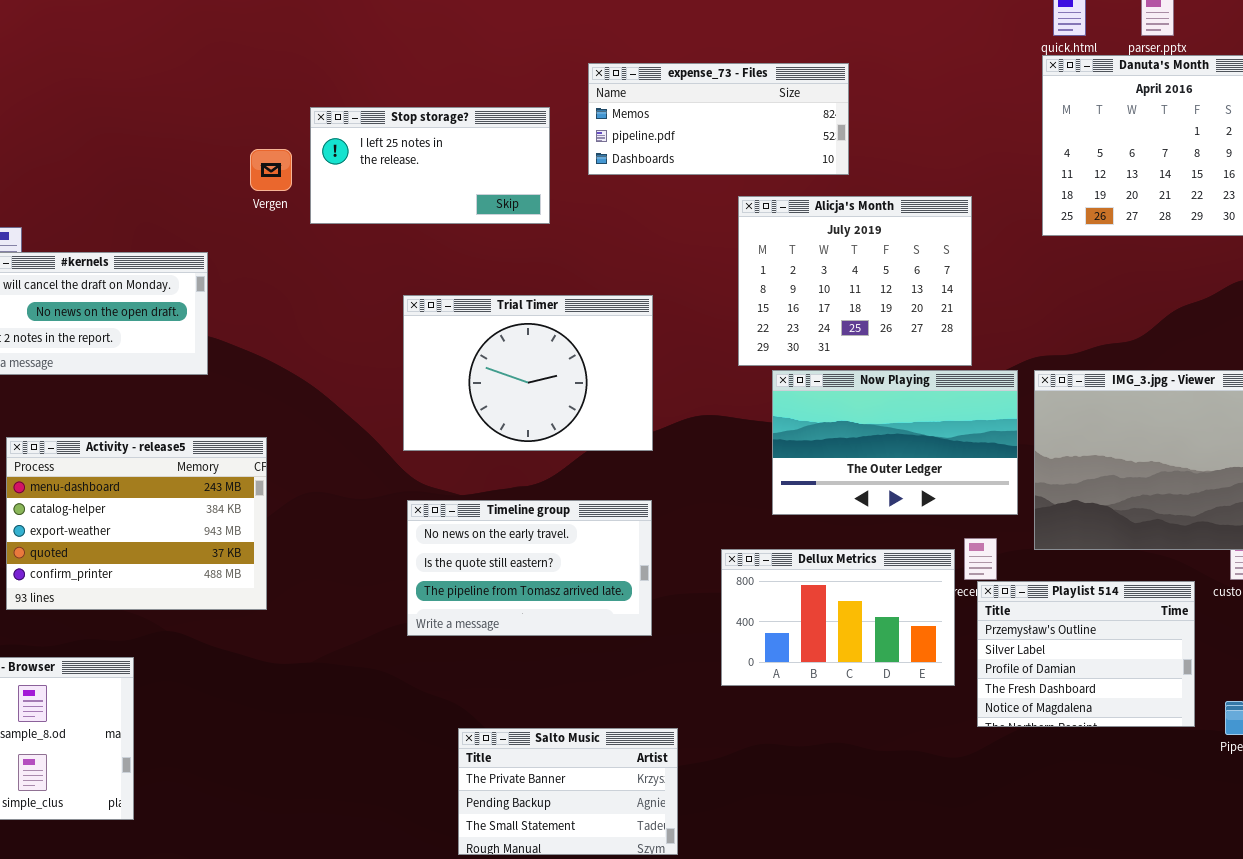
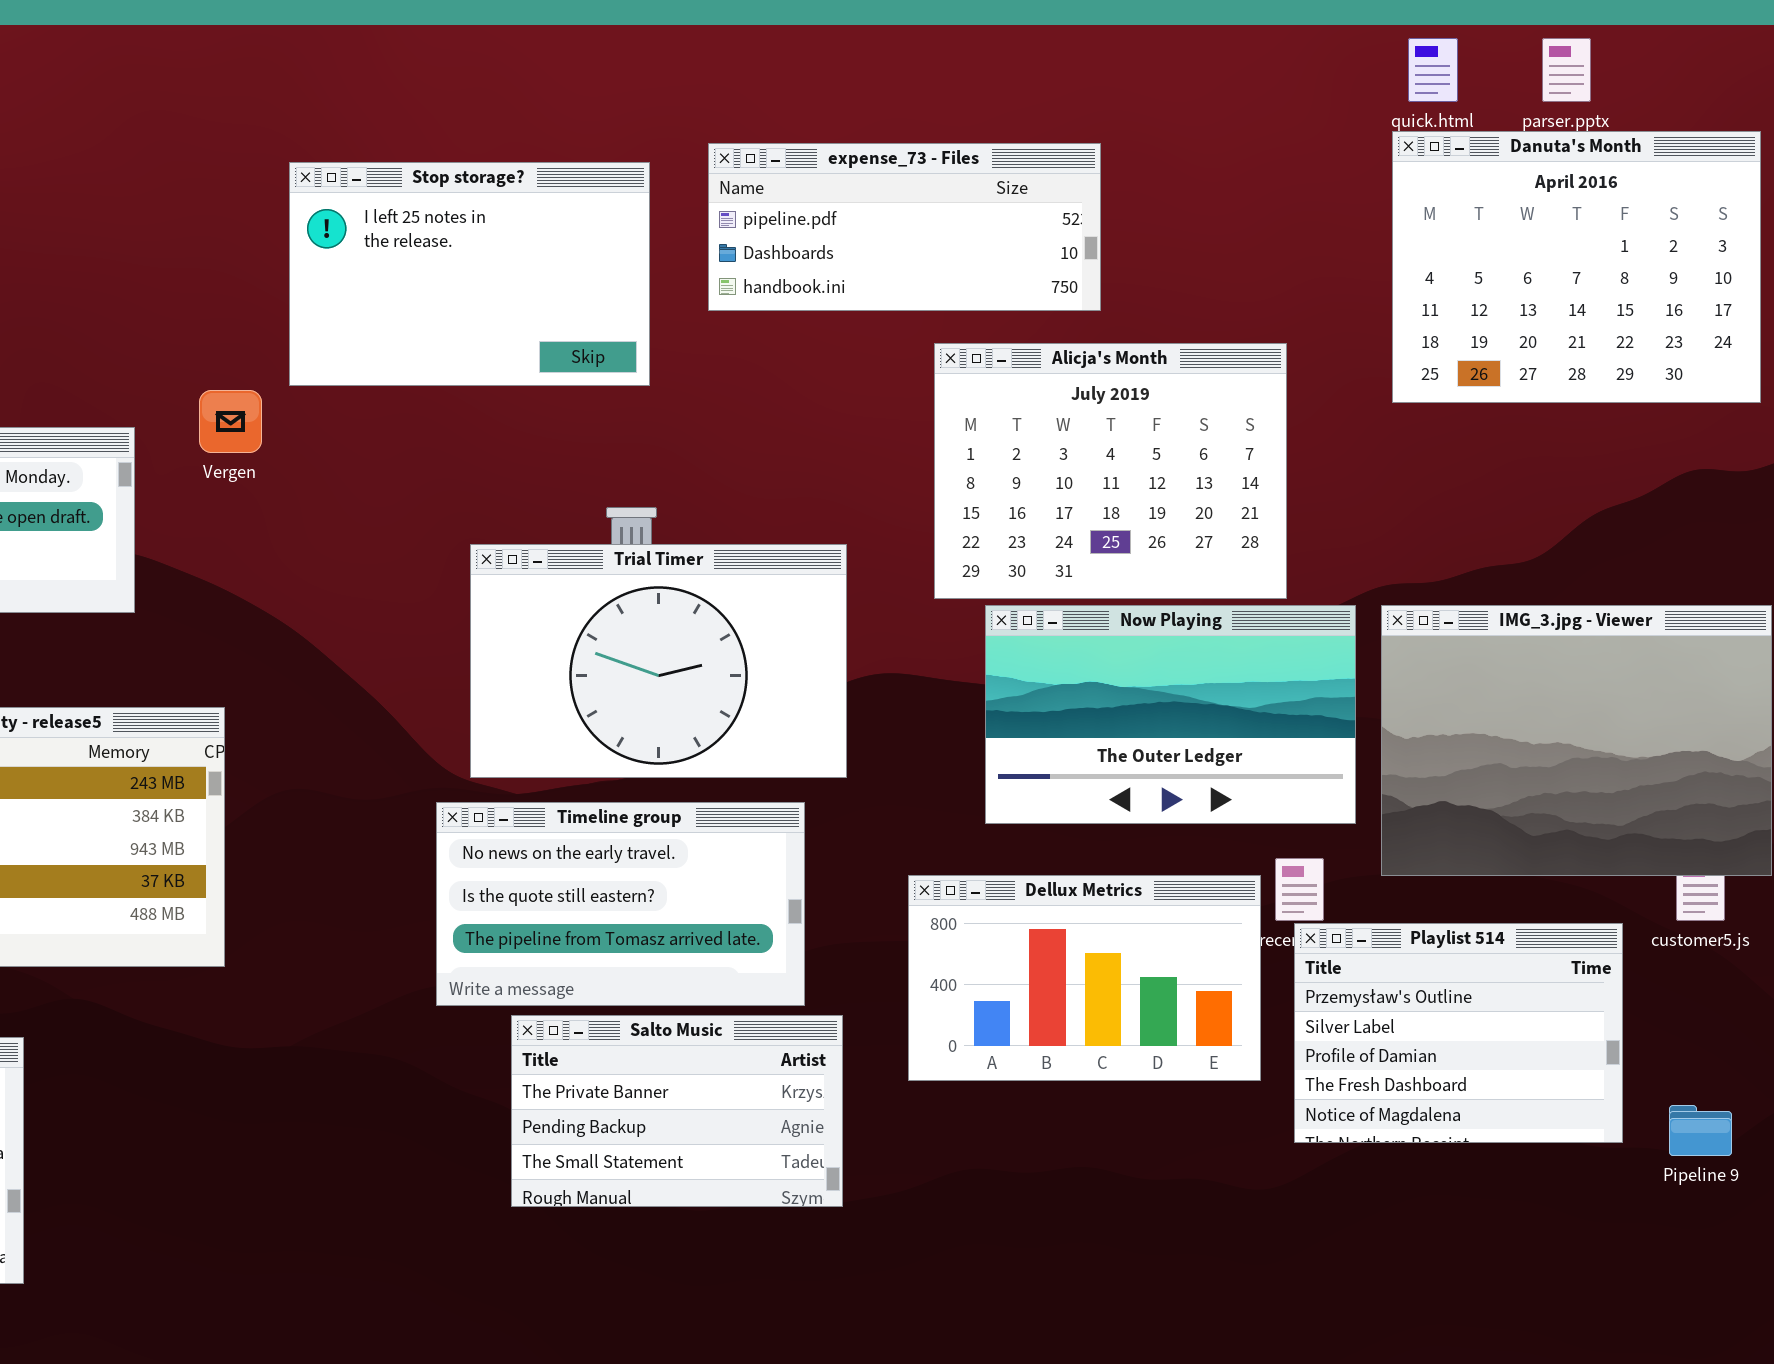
expense_73 - Files: [588,63,849,175] -> [708,143,1101,311], scrolled down 1 row
Stop storage?: [310,107,550,224] -> [289,162,650,386], resized
Vergen: [250,149,292,191] -> [199,390,262,453], moved
Trial Timer: [403,295,653,451] -> [470,544,847,778], moved
Salto Music: [458,728,678,855] -> [511,1015,843,1207], moved

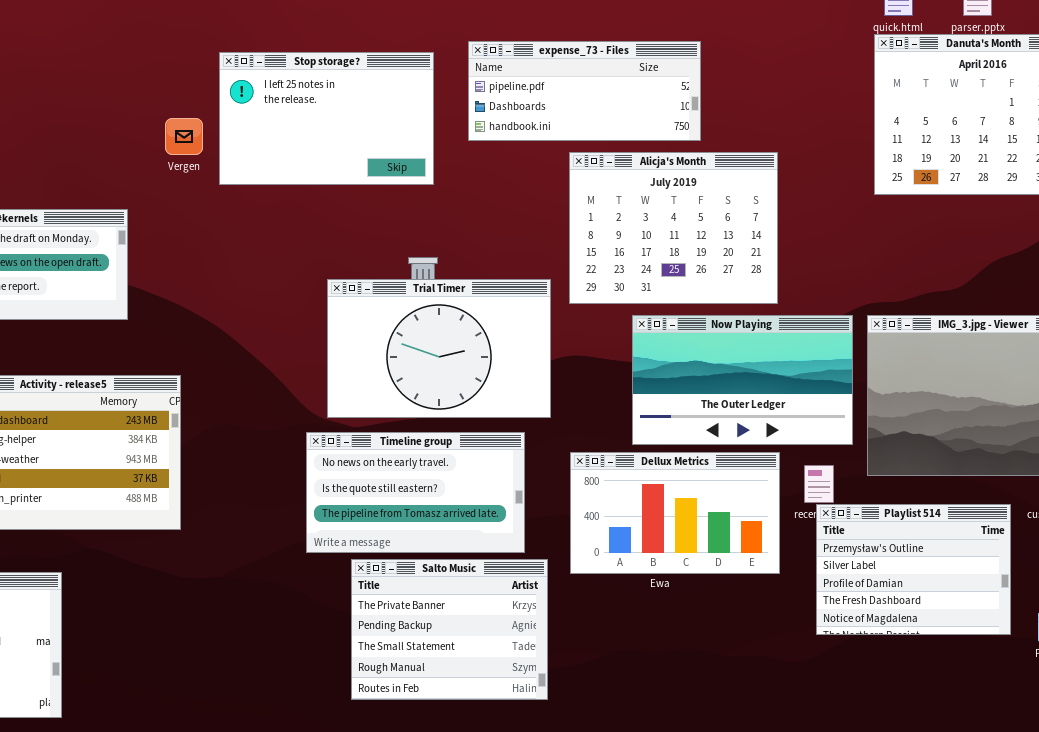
Alicja's Month: [934,343,1287,599] -> [569,152,778,304], moved
Vergen: [199,390,262,453] -> [165,118,203,155], moved
Dellux Metrics: [908,875,1261,1081] -> [570,452,780,574], moved
Salto Music: [511,1015,843,1207] -> [351,559,548,700], resized

